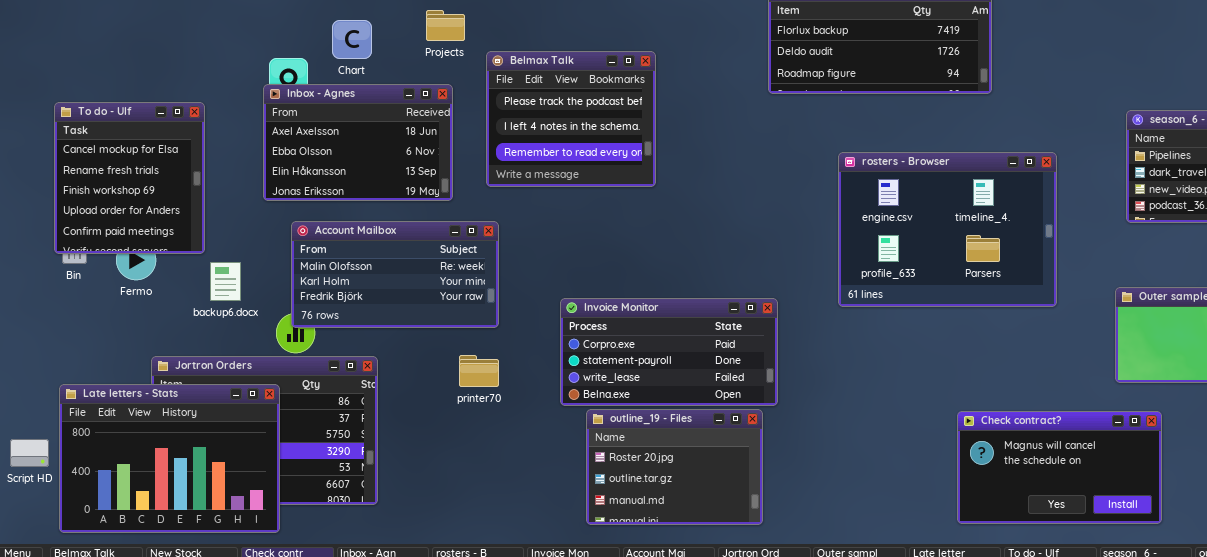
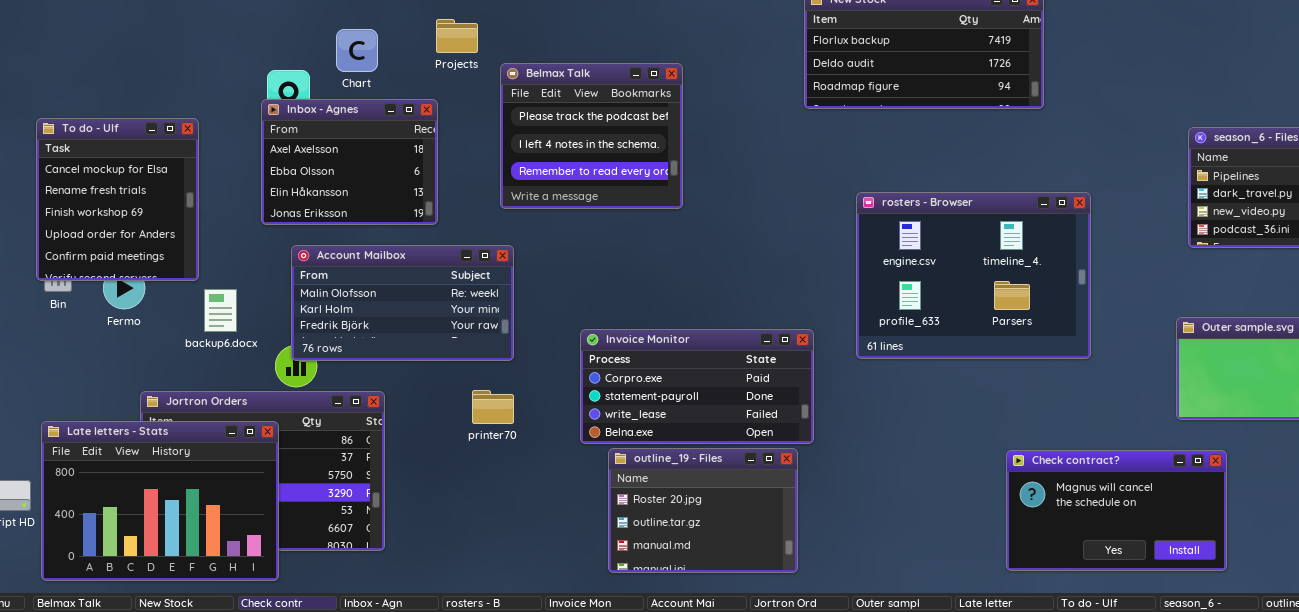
Inbox - Agnes: [263,84,453,201] -> [261,99,438,225], resized
rosters - Browser: [838,152,1057,307] -> [856,192,1091,359], moved

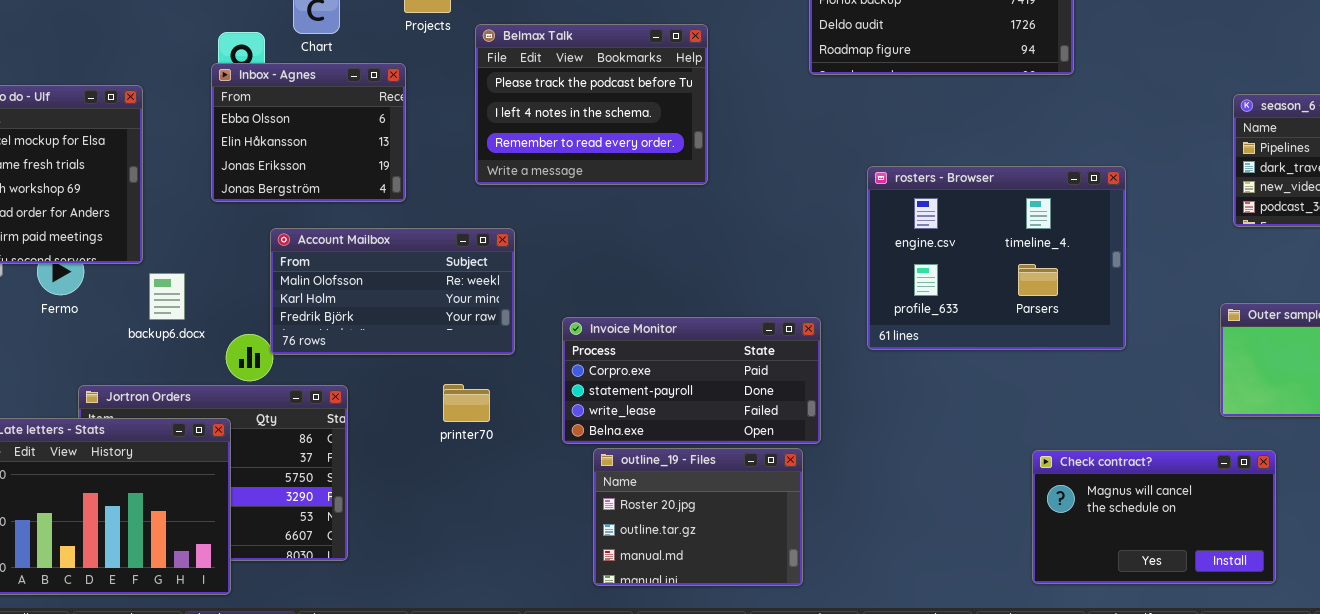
Belmax Talk: [500,63,683,209] -> [475,24,708,185], resized
Inbox - Agnes: [261,99,438,225] -> [211,63,406,202], scrolled down 1 row
Account Mailbox: [291,245,514,361] -> [270,228,515,355], moved

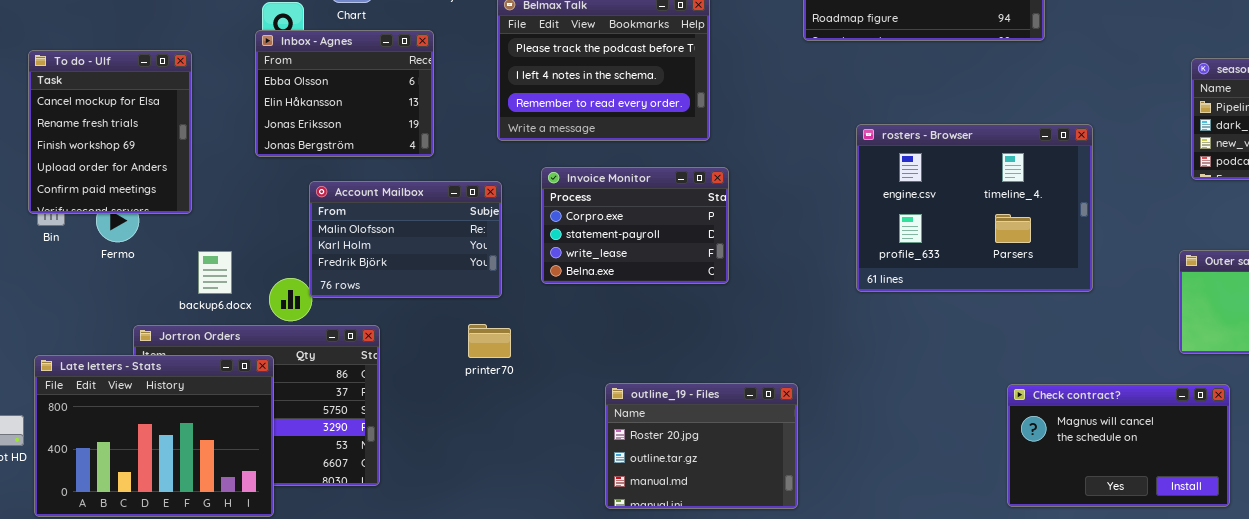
Account Mailbox: [270,228,515,355] -> [309,181,502,298], resized
backup6.docx: [149,273,185,320] -> [198,251,232,294], moved
Invoice Monitor: [562,317,821,444] -> [541,167,729,284], moved, resized

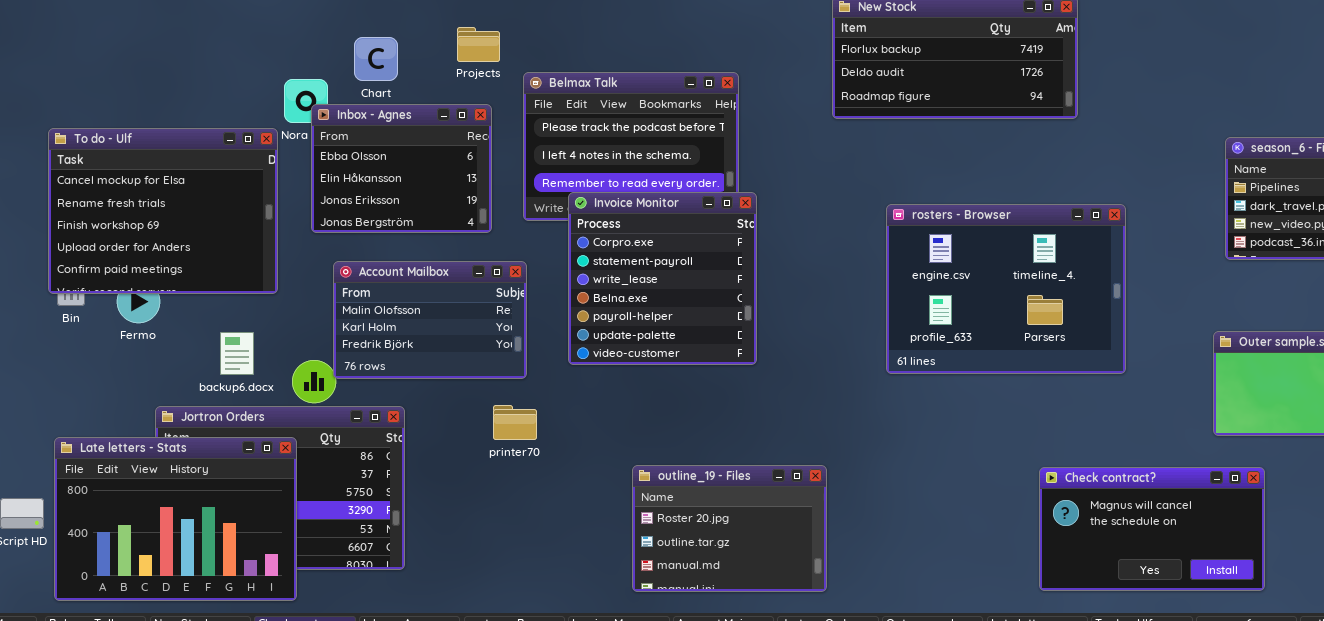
Inbox - Agnes: [255,30,434,157] -> [311,104,492,233], moved
To do - Ulf: [28,50,192,214] -> [48,128,278,294], resized
Invoice Monitor: [541,167,729,284] -> [568,192,757,365], resized

